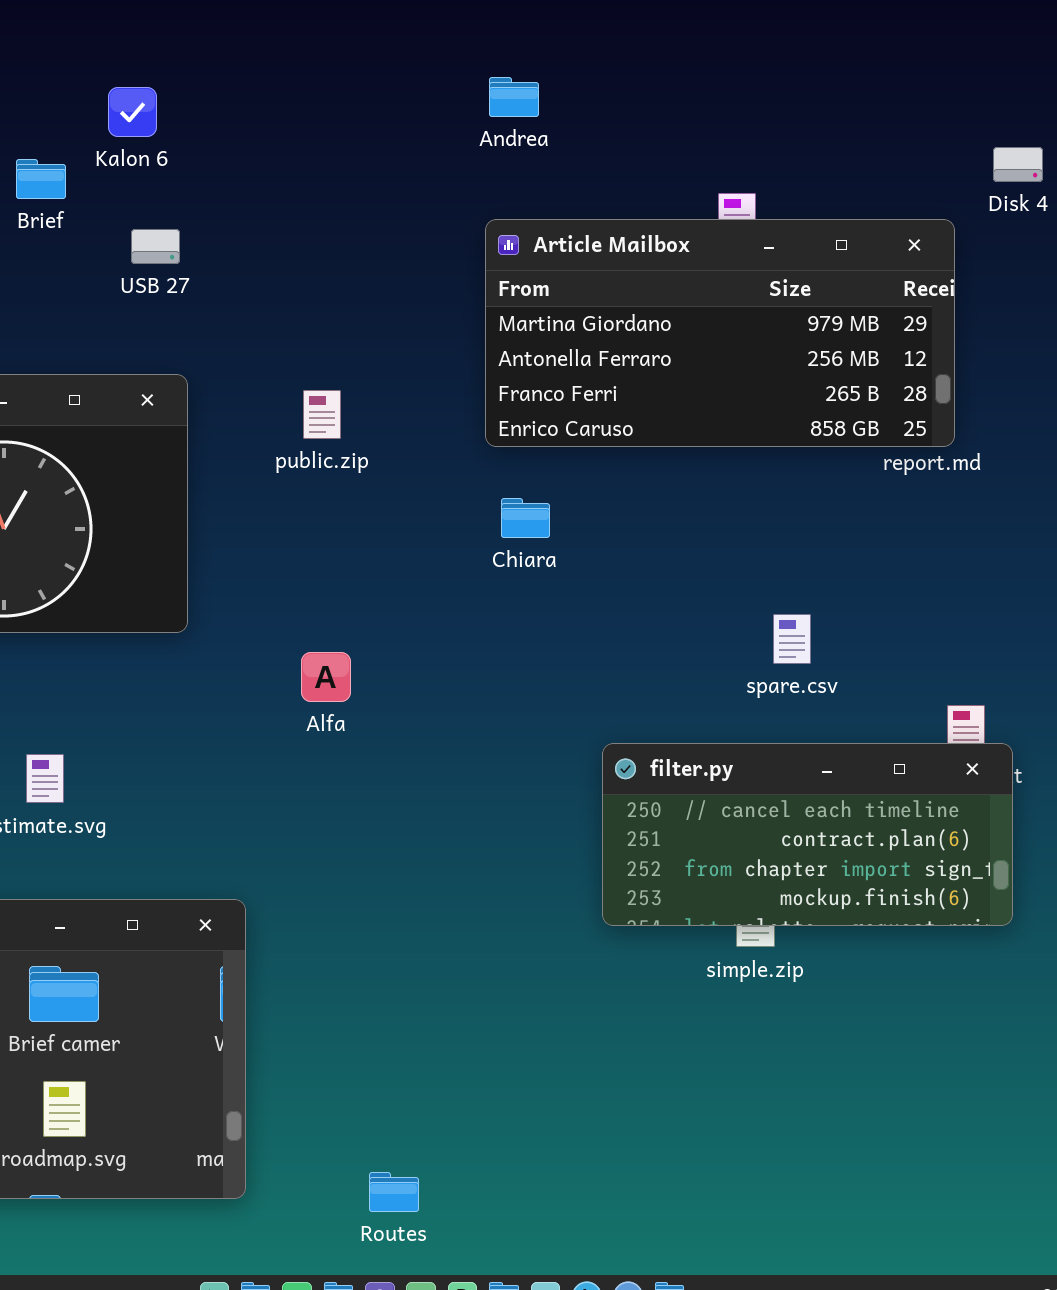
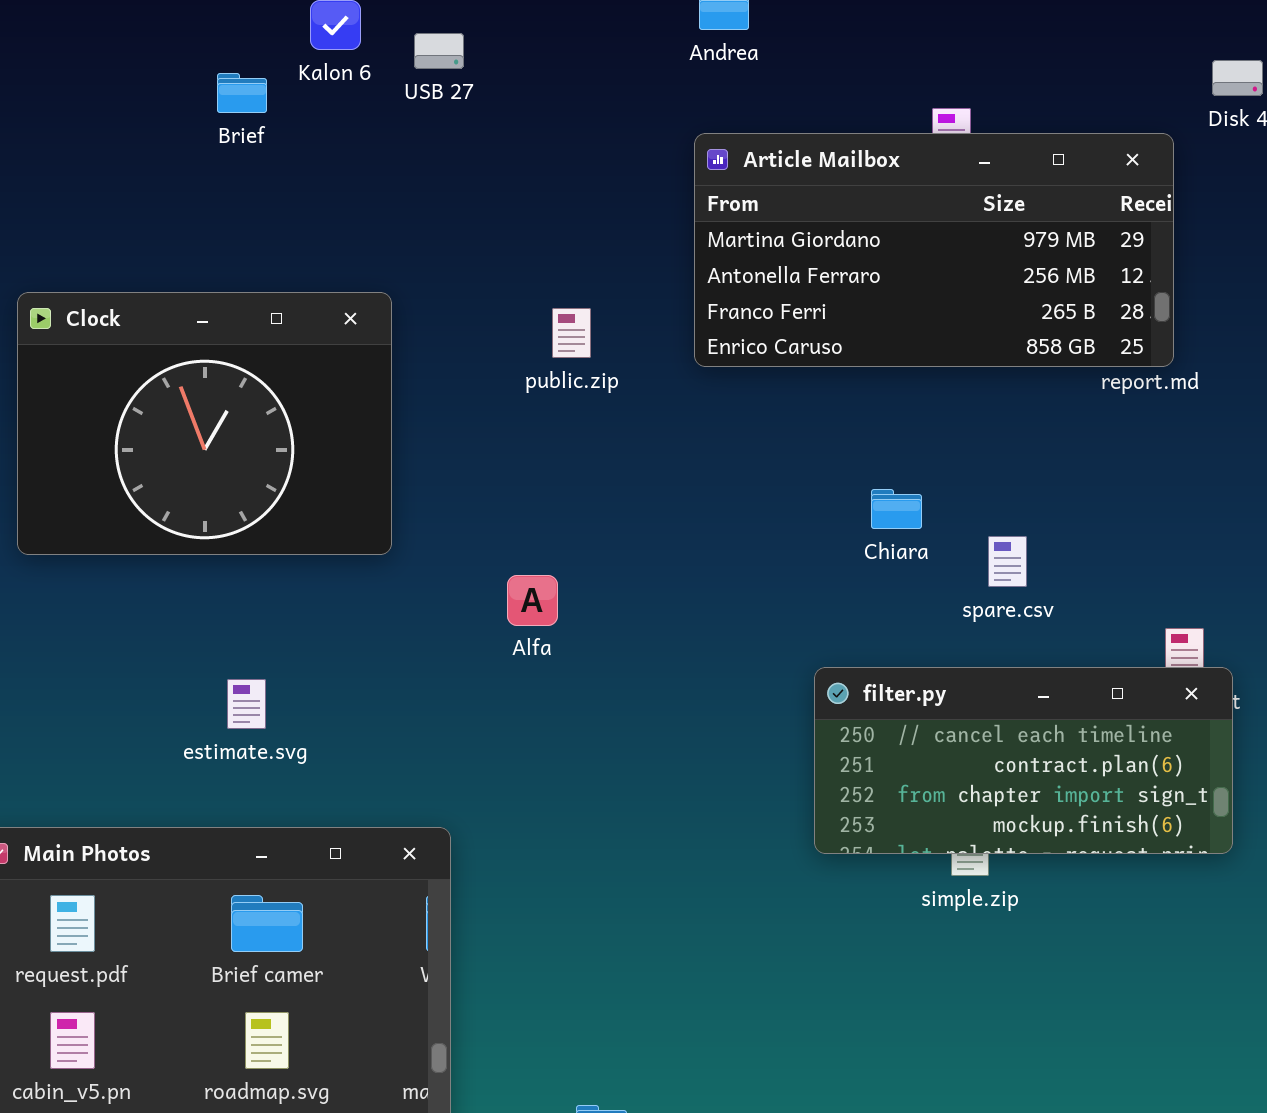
USB 27: [131,229,180,264] -> [414,33,464,69], moved
public.zip: [303,390,341,439] -> [552,308,591,358], moved
Chiara: [501,498,550,538] -> [871,489,922,529], moved

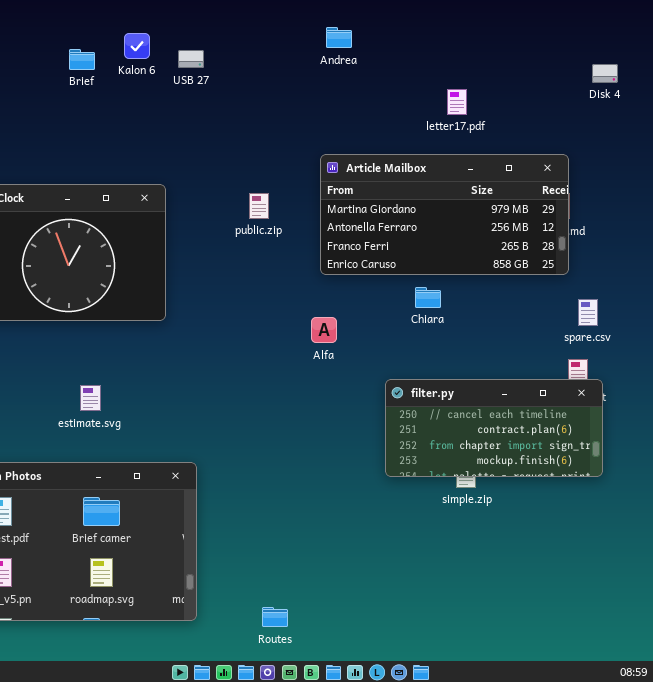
Brief: [217,73,267,113] -> [69,49,95,70], moved
Article Mailbox: [694,133,1174,367] -> [320,154,569,275], moved
spare.csv: [988,536,1027,587] -> [578,299,598,326], moved
Alfa: [507,575,558,626] -> [311,317,337,343], moved

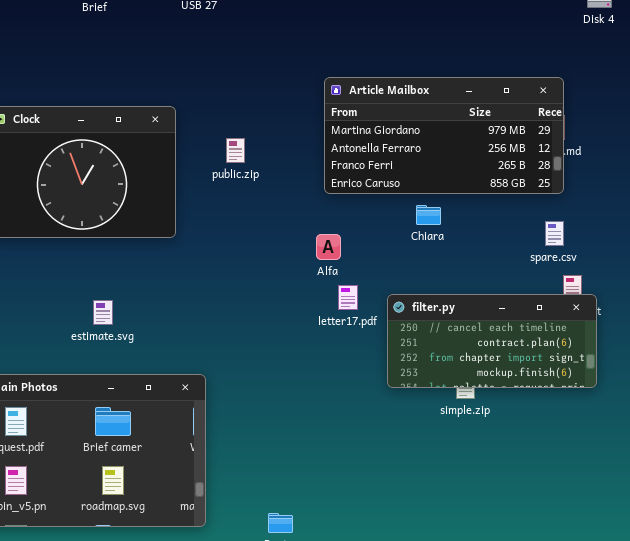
letter17.pdf: [447,89,467,115] -> [338,285,358,310], moved
public.zip: [249,193,269,219] -> [226,138,245,163], moved
spare.csv: [578,299,598,326] -> [545,221,564,246], moved

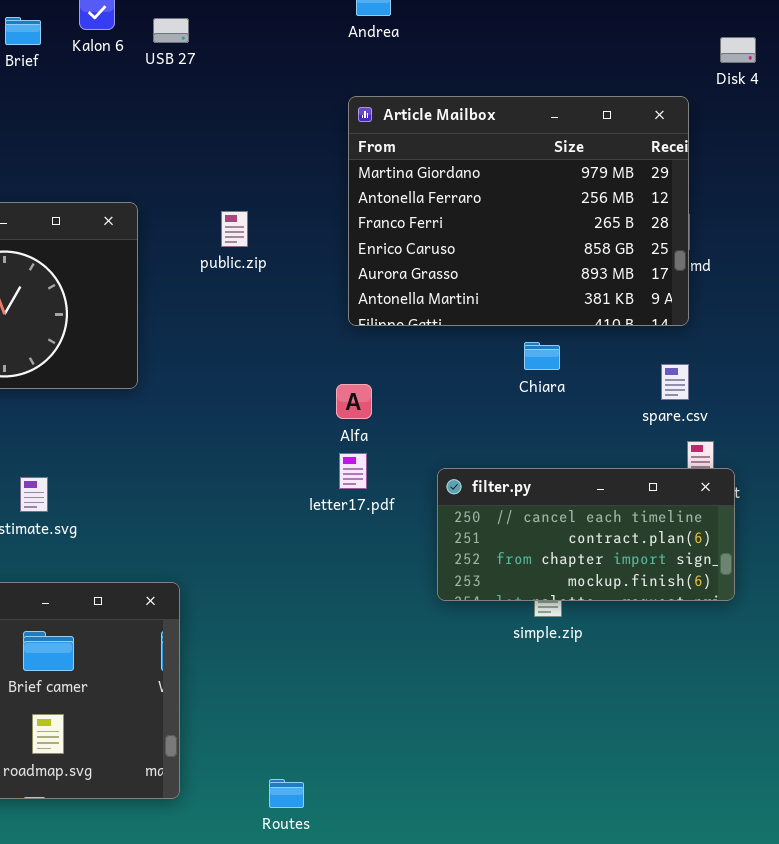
Article Mailbox: [324,77,564,194] -> [348,96,689,326], resized
public.zip: [226,138,245,163] -> [221,211,248,247], moved
Chiara: [416,205,441,225] -> [524,342,560,370], moved
letter17.pdf: [338,285,358,310] -> [339,453,367,489], moved

